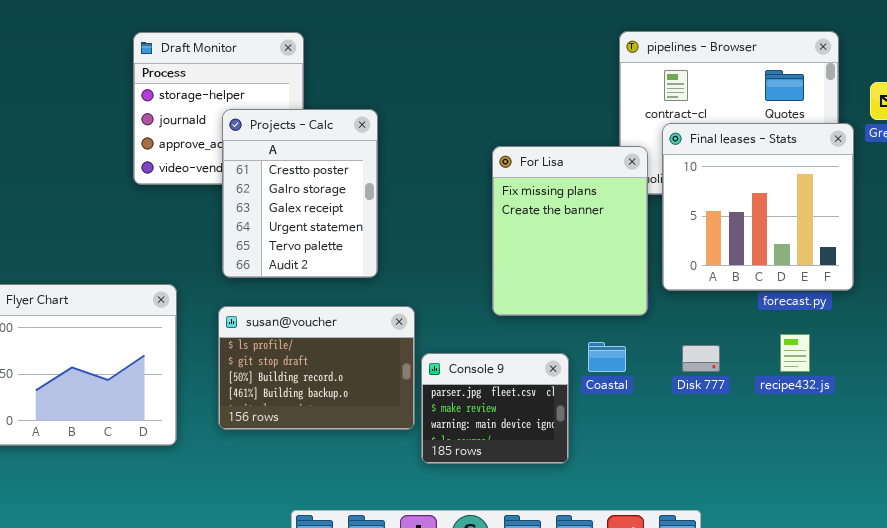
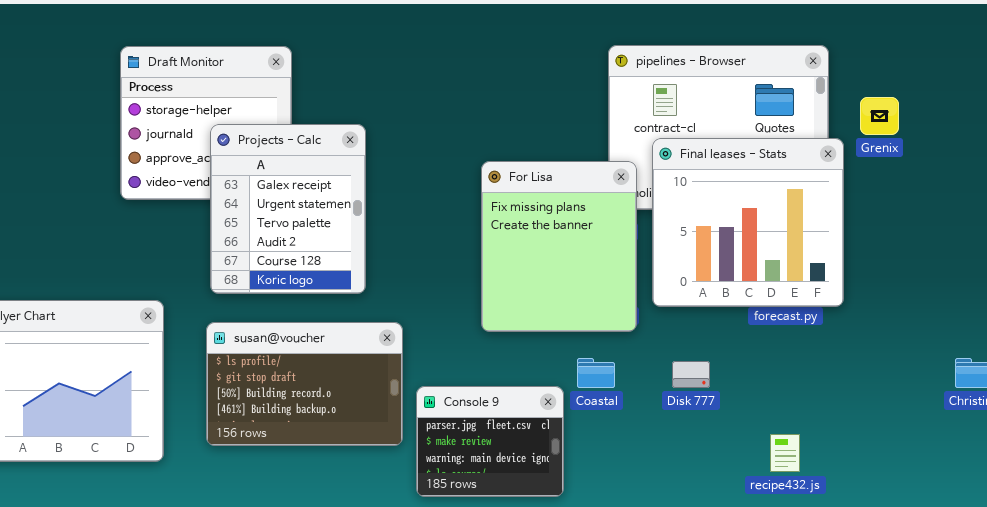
Projects - Calc: [222,109,378,278] -> [210,124,366,294], scrolled down 2 rows
recipe432.js: [780,334,810,372] -> [770,434,800,472], moved
Console 9: [421,353,569,464] -> [416,386,564,497], moved

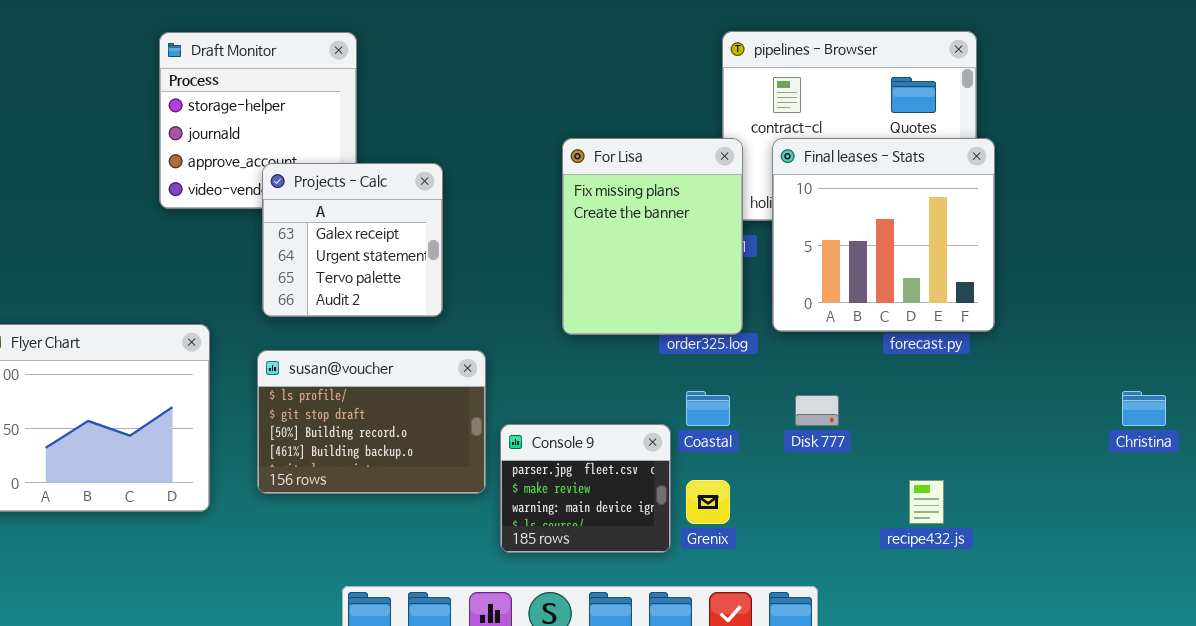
Grenix: [860,97,899,135] -> [686,480,730,524], moved
Projects - Calc: [210,124,366,294] -> [262,163,443,317], resized
For Lisa: [481,161,637,332] -> [562,138,743,335], moved

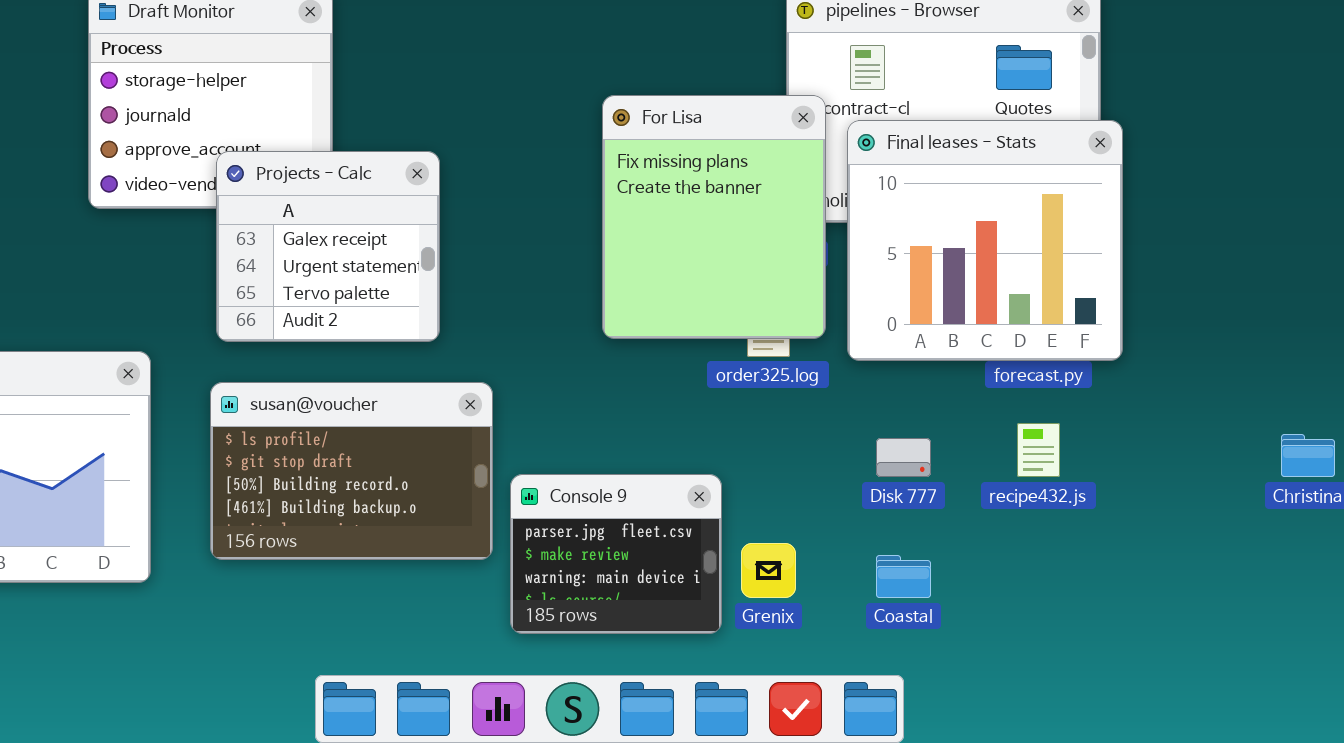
For Lisa: [562,138,743,335] -> [602,95,826,339], moved
Coastal: [686,391,730,426] -> [876,555,931,598], moved
recipe432.js: [909,480,944,524] -> [1017,423,1060,477], moved

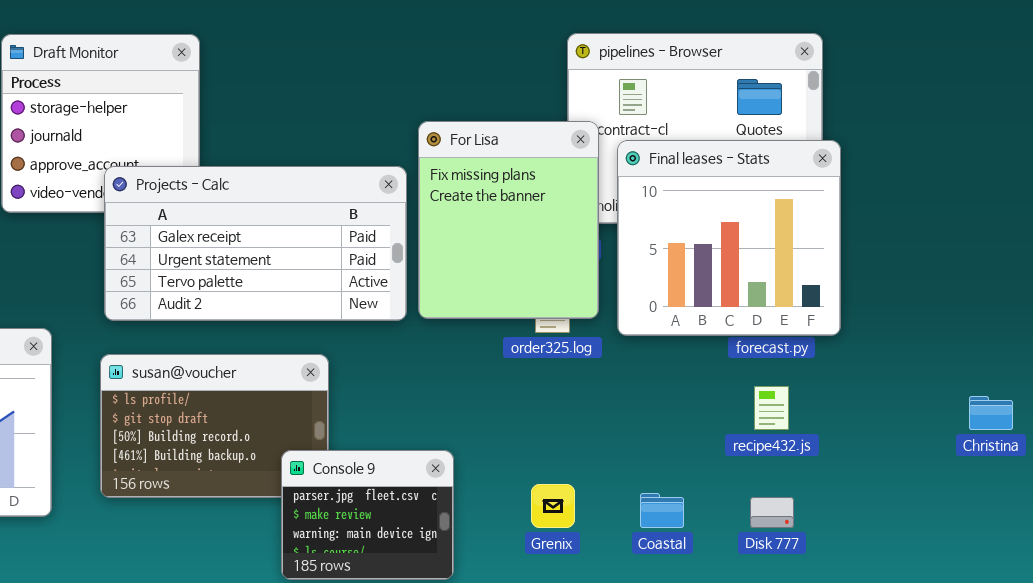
Projects - Calc: [216,151,440,342] -> [104,166,407,321], resized
Disk 777: [876,438,931,477] -> [750,497,794,528], moved
Console 9: [510,474,722,634] -> [281,450,454,580], moved

